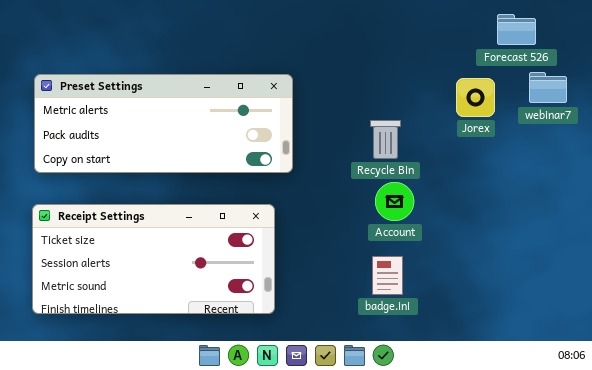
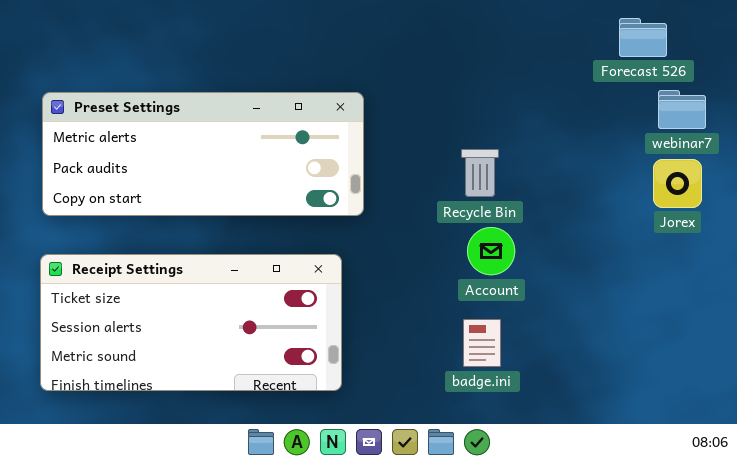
Jorex: [456,78,495,117] -> [653,159,702,208], moved

